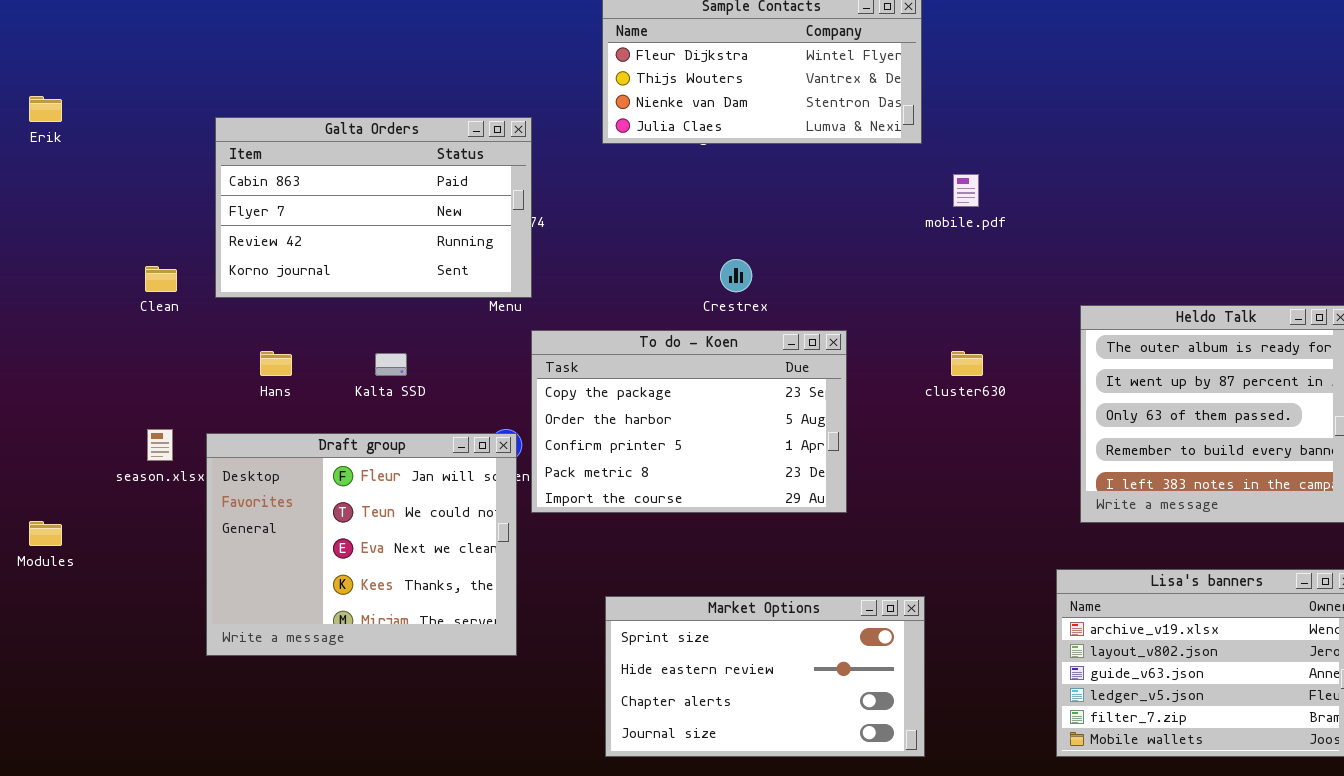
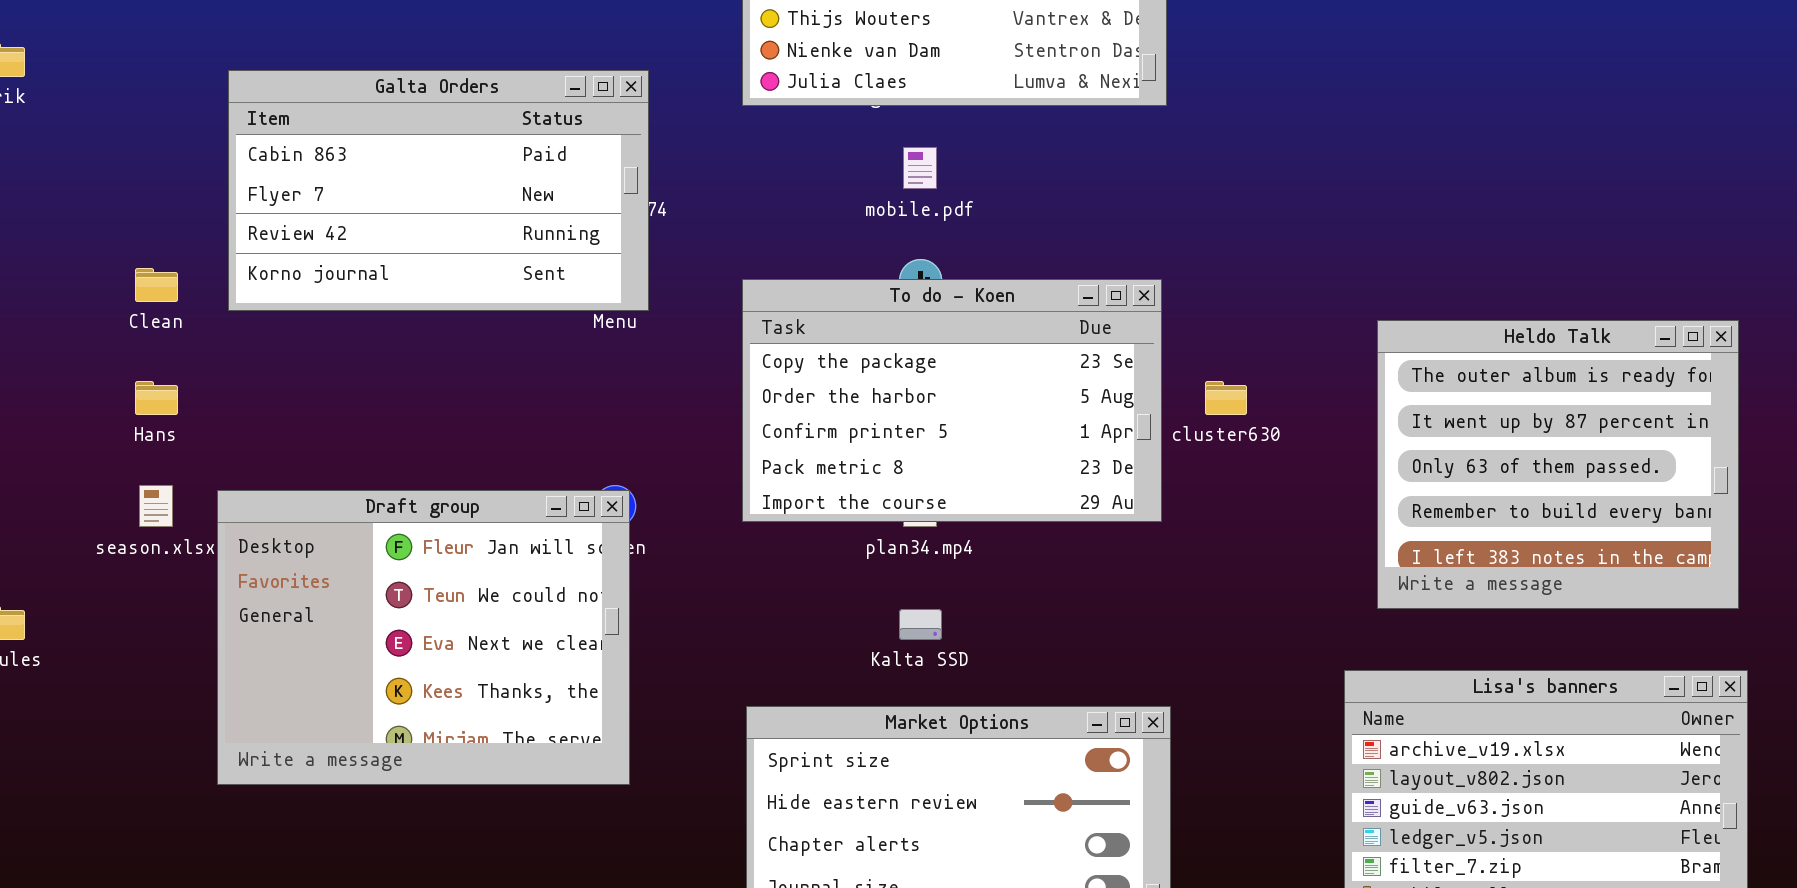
mobile.pdf: [953,174,979,207] -> [903,147,937,189], moved
To do - Koen: [531,330,847,513] -> [742,279,1162,522], moved
Hans: [260,351,292,376] -> [135,381,178,415], moved
Kalta SSD: [375,353,407,376] -> [899,609,942,640], moved

